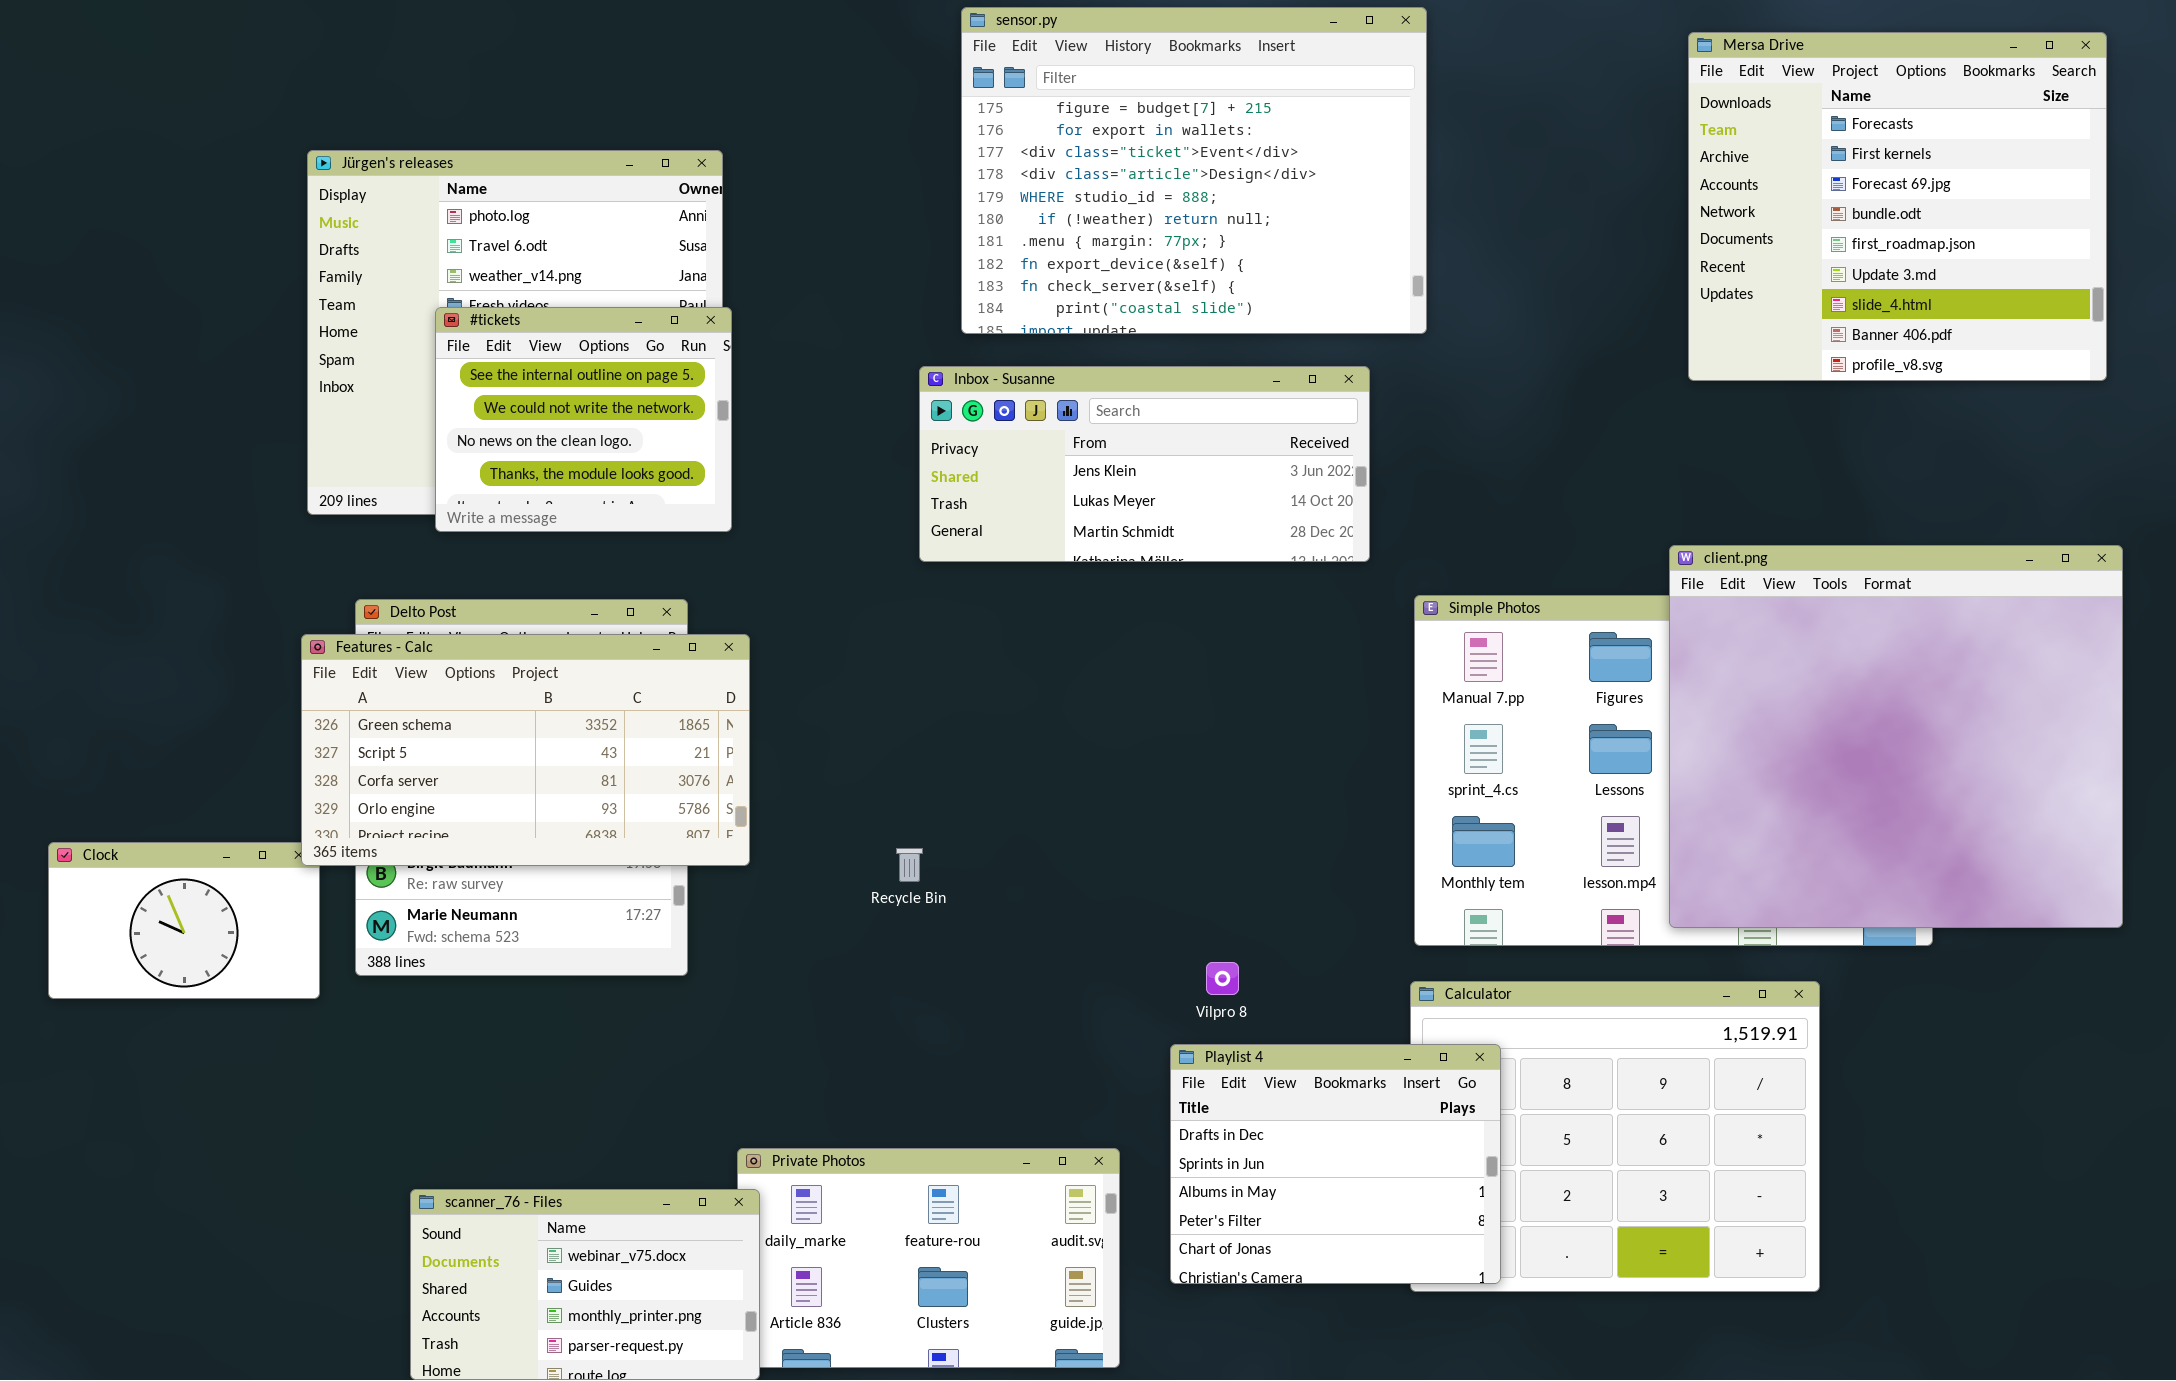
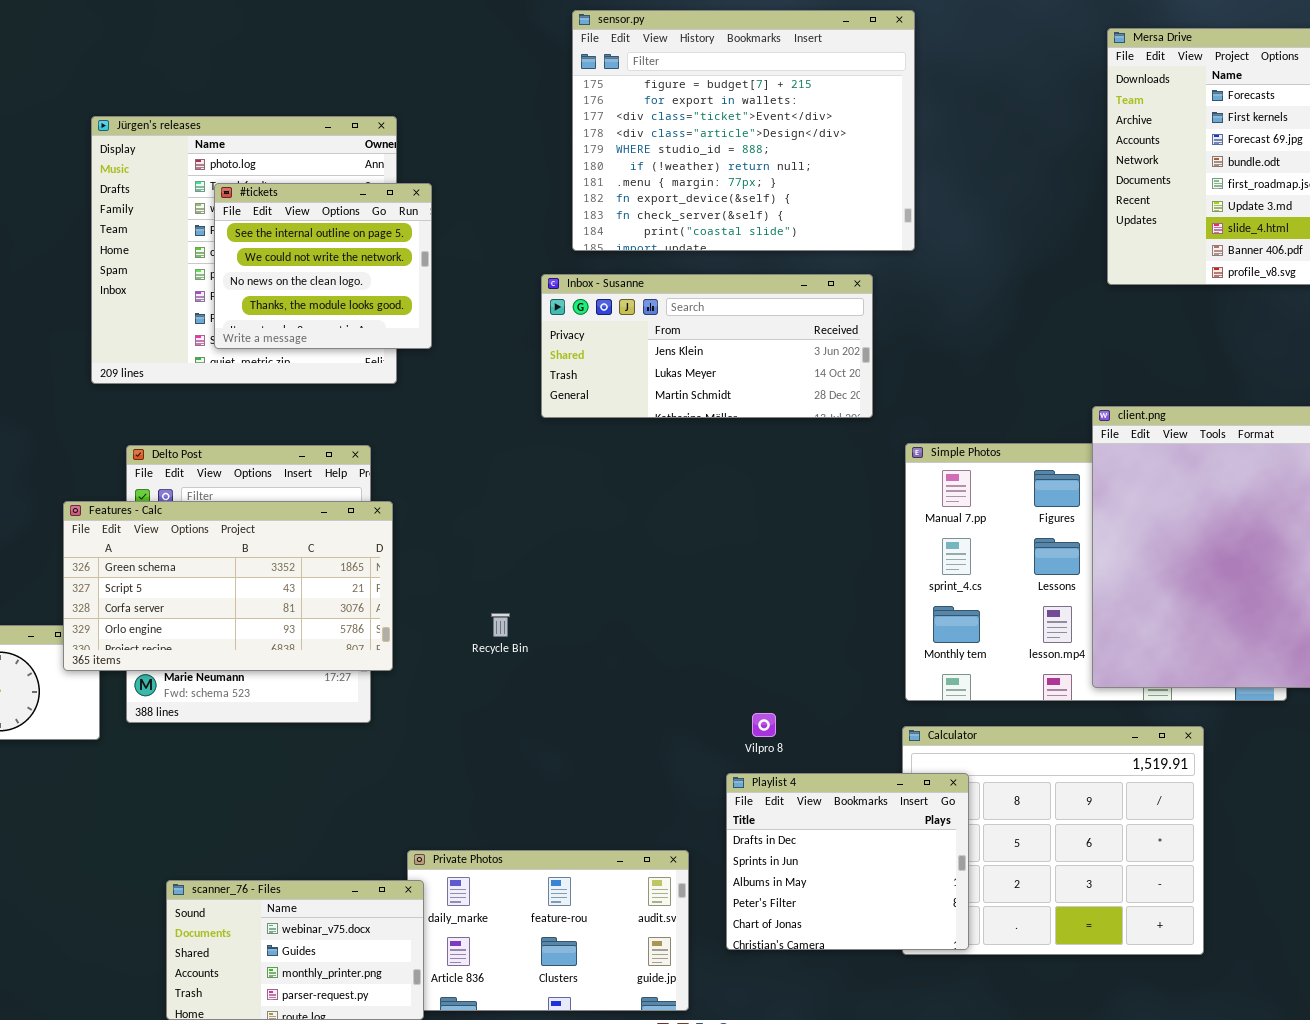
#tickets: [435,307,732,532] -> [214,183,432,349], moved
Features - Calc: [301,634,750,866] -> [63,501,393,671], moved
Recycle Bin: [896,848,923,882] -> [491,613,510,637], moved

